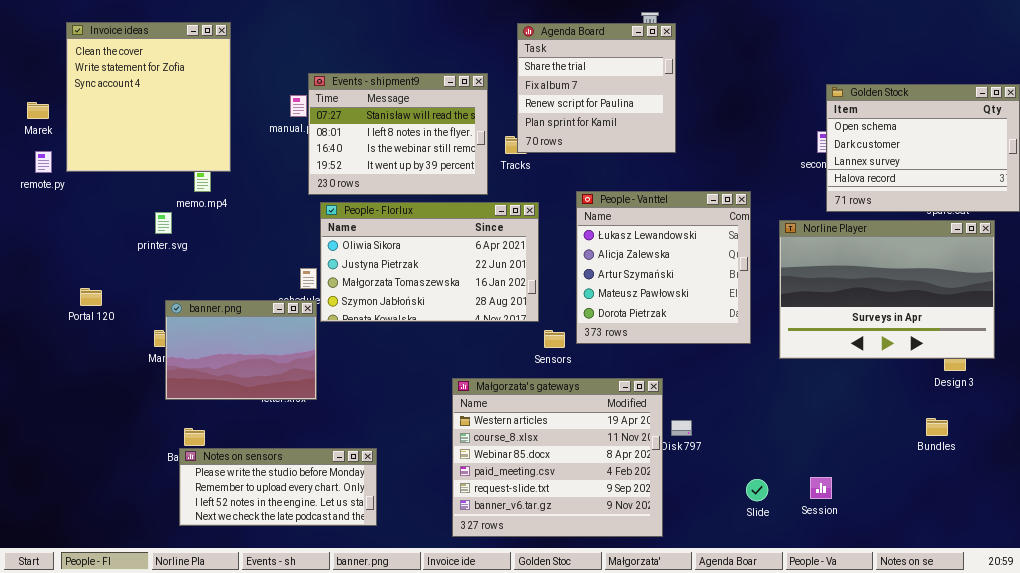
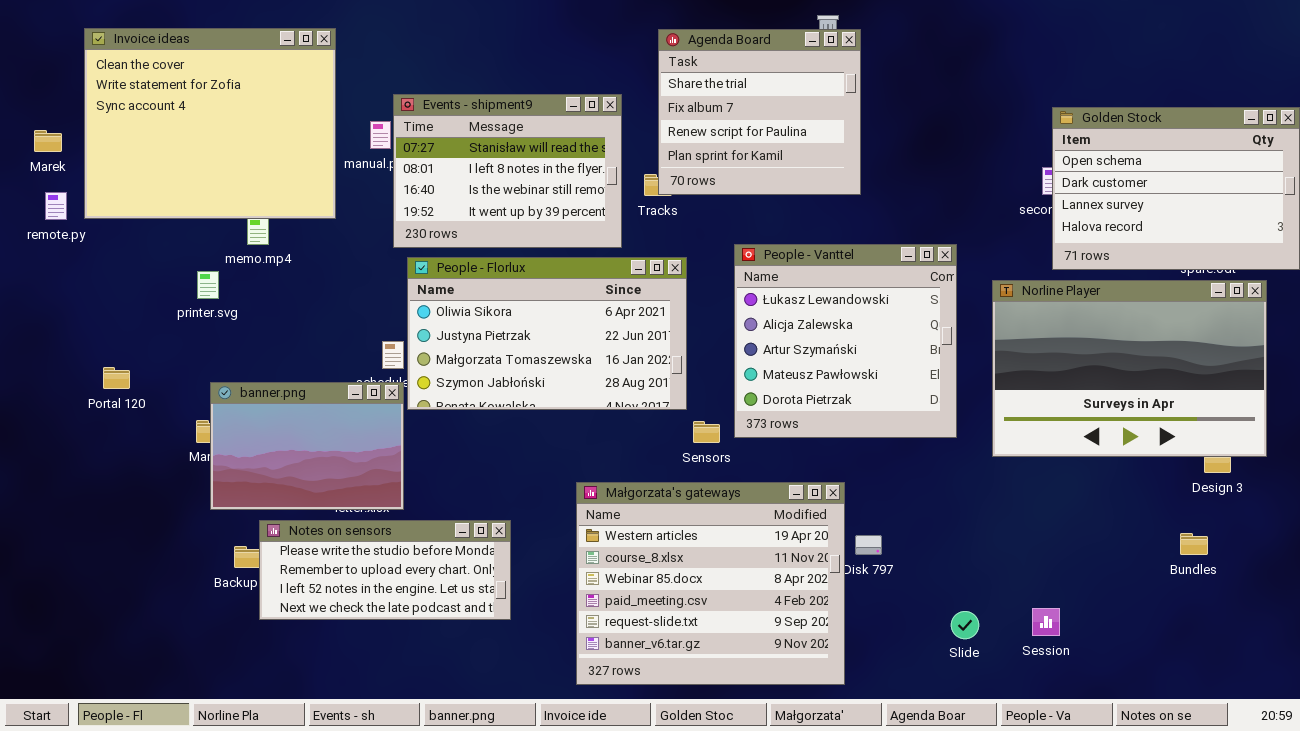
Invoice ideas: [66,22,231,172] -> [84,28,336,219], resized
Notes on sensors: [179,448,377,526] -> [259,520,511,620], moved

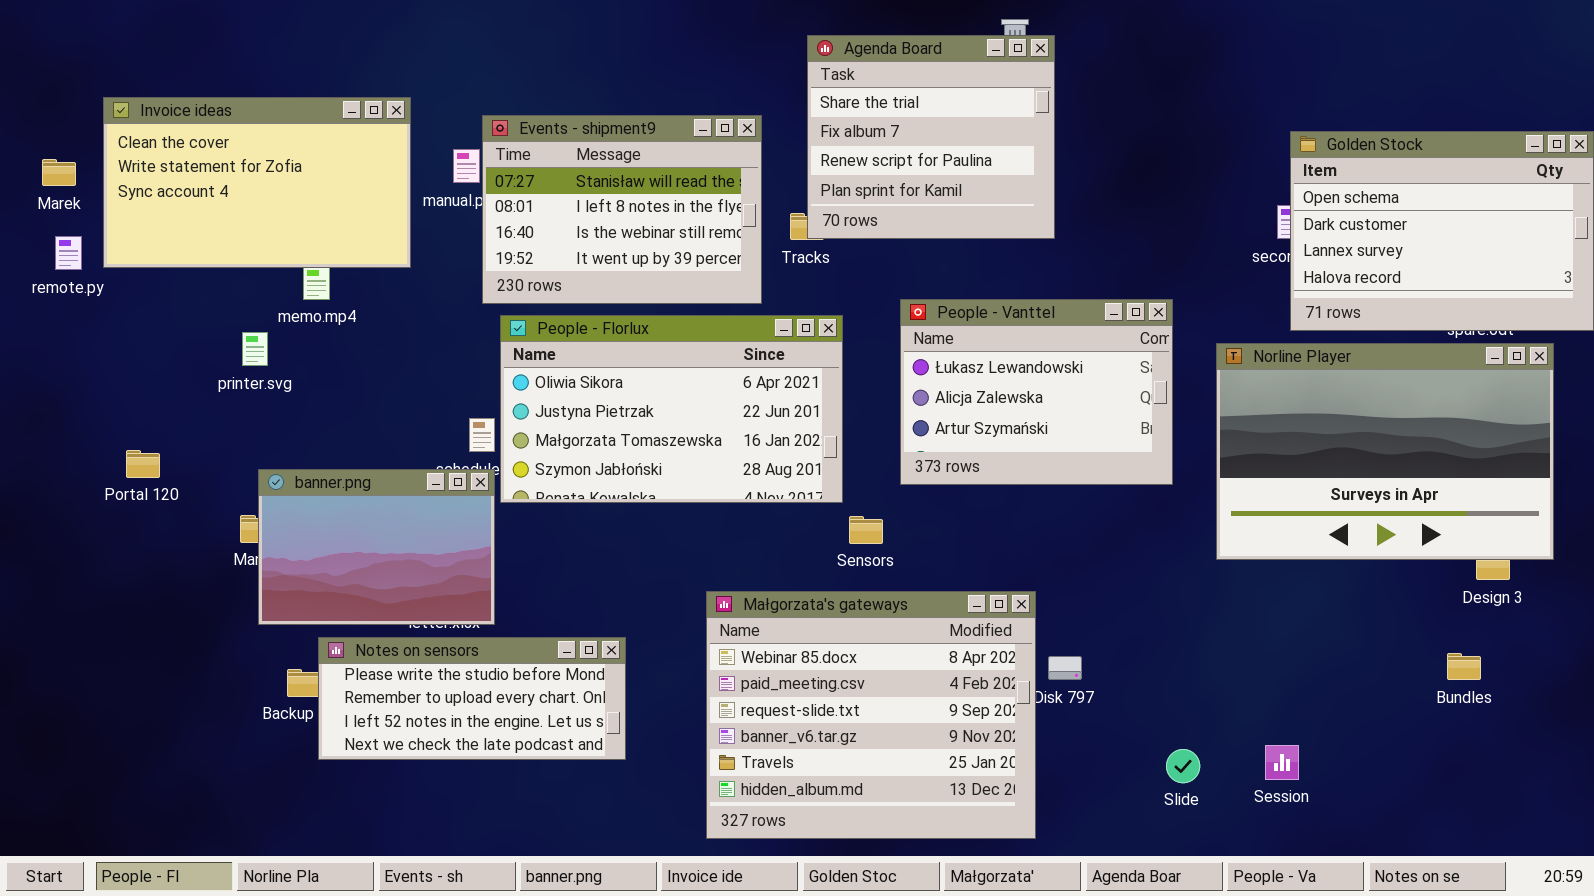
Invoice ideas: [84,28,336,219] -> [103,97,411,268], resized
People - Vanttel: [734,244,957,438] -> [900,299,1173,485], resized
Małgorzata's gateways: [576,482,845,685] -> [706,591,1036,839], scrolled down 2 rows

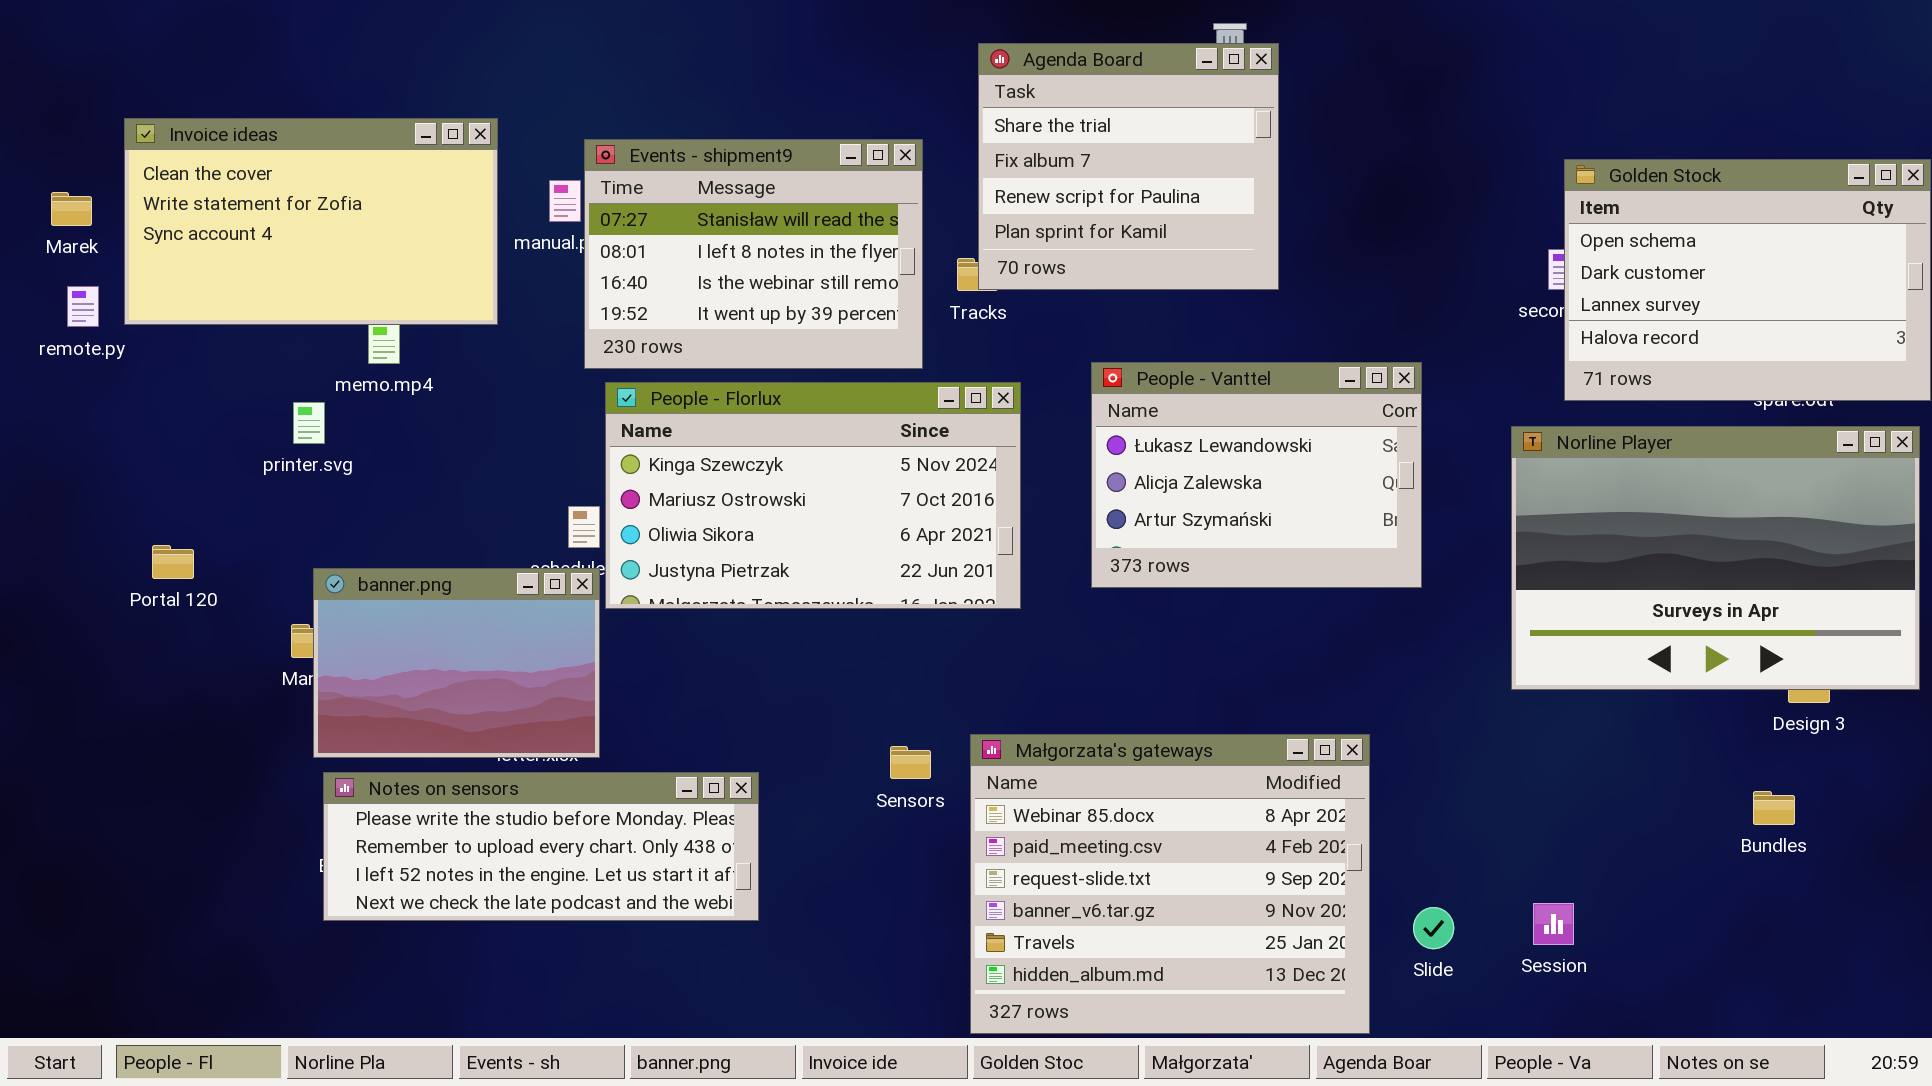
People - Florlux: [500,315,843,503] -> [605,382,1021,609], scrolled up 2 rows
Norline Player: [1216,343,1554,560] -> [1511,426,1920,690], moved
Sensors: [849,516,883,544] -> [890,746,931,779], moved
Małgorzata's gateways: [706,591,1036,839] -> [970,734,1370,1034], moved
Notes on sensors: [318,637,626,760] -> [323,772,759,921], resized

